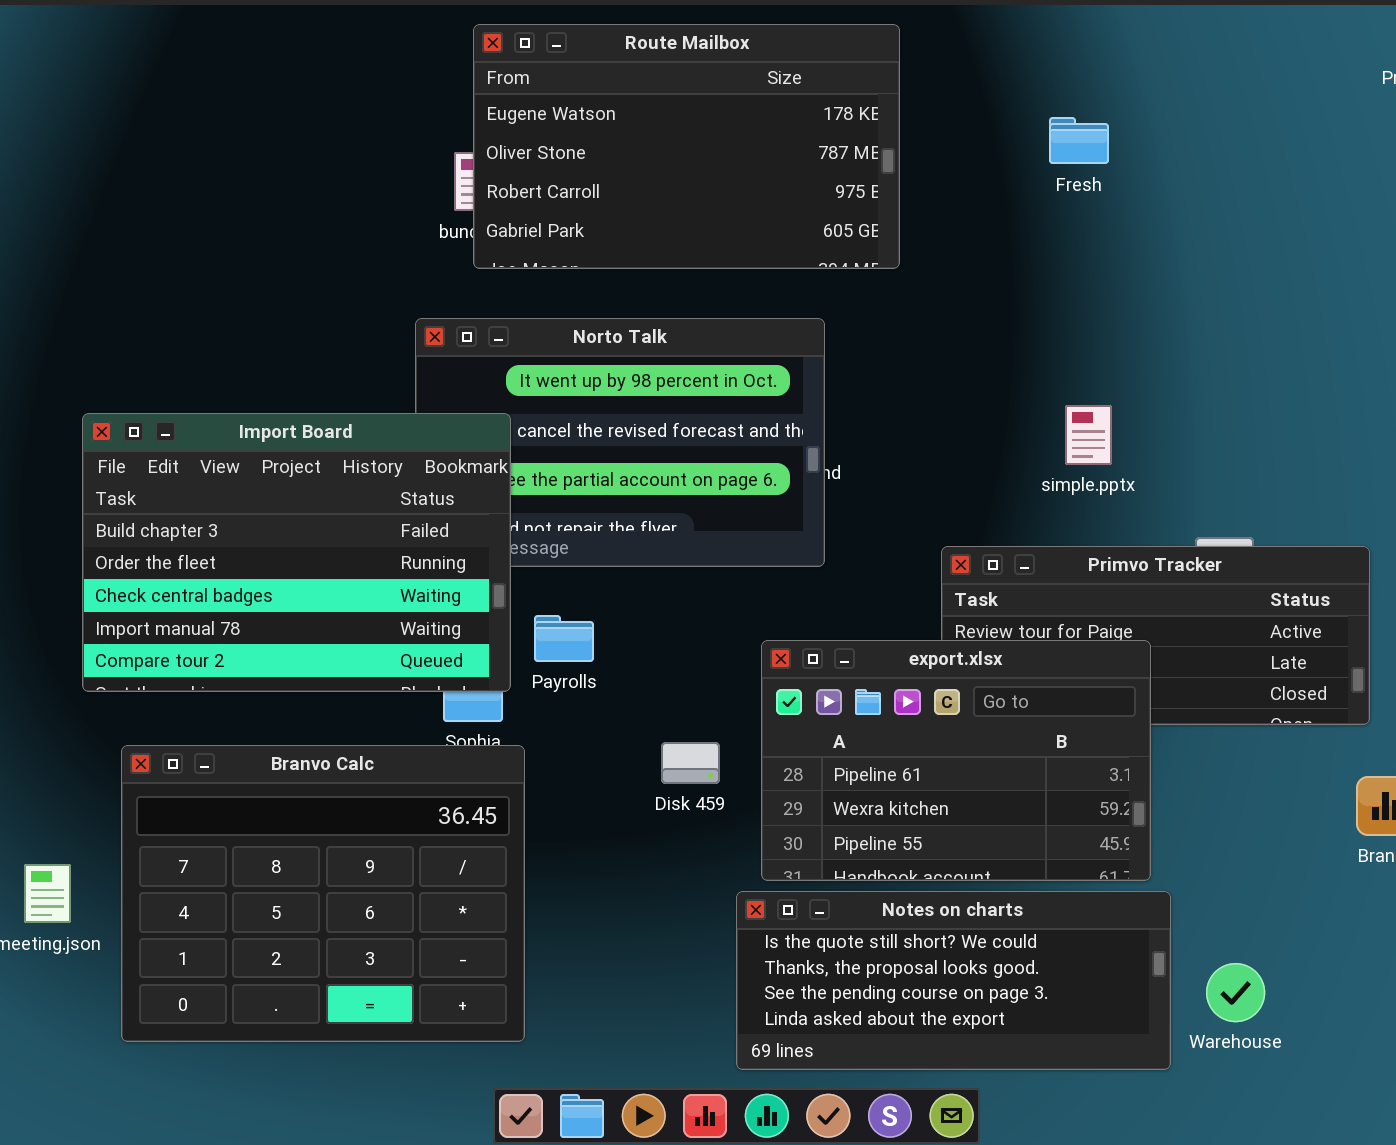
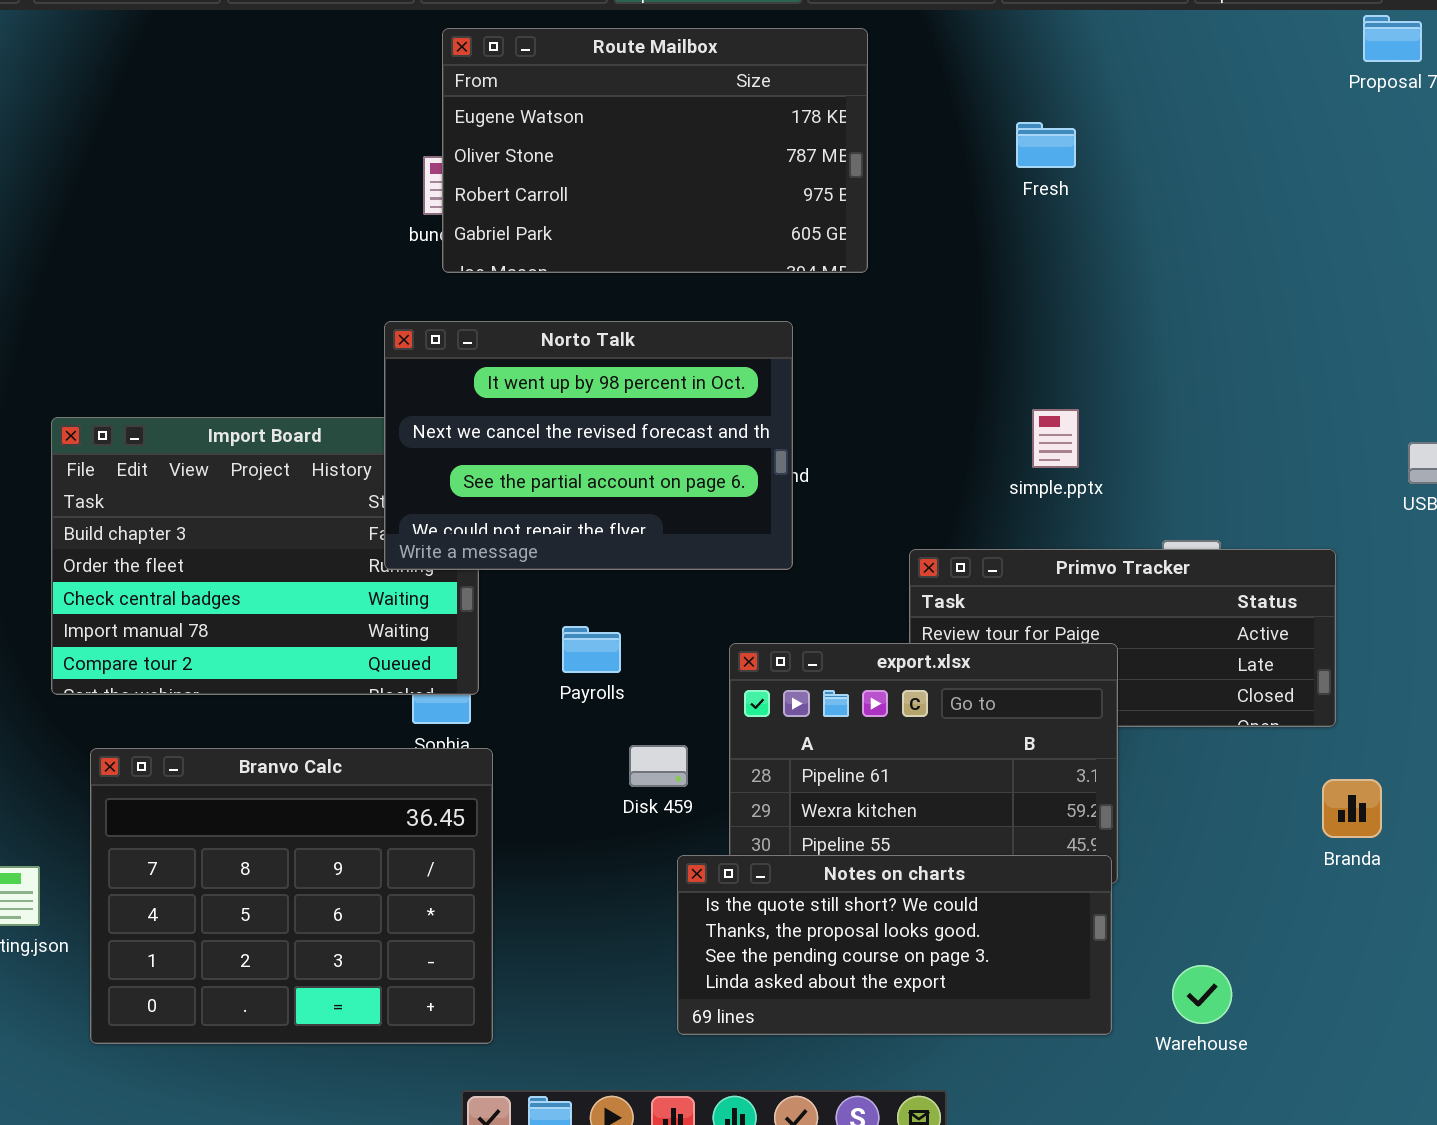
Norto Talk: [415,318,825,567] -> [384,321,793,570], raised
Payrolls: [534,615,594,662] -> [562,626,621,673], moved
Notes on charts: [736,891,1171,1070] -> [677,855,1112,1035], moved

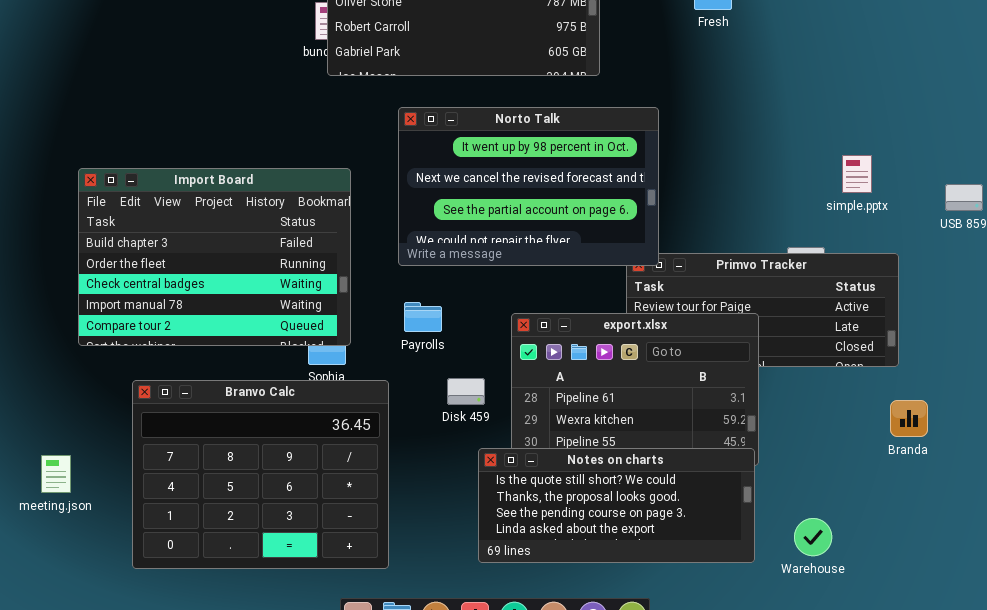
Norto Talk: [384,321,793,570] -> [398,107,659,266], moved
simple.pptx: [1032,409,1079,468] -> [842,155,872,193], moved
Branvo Calc: [90,748,493,1044] -> [132,380,389,569], moved

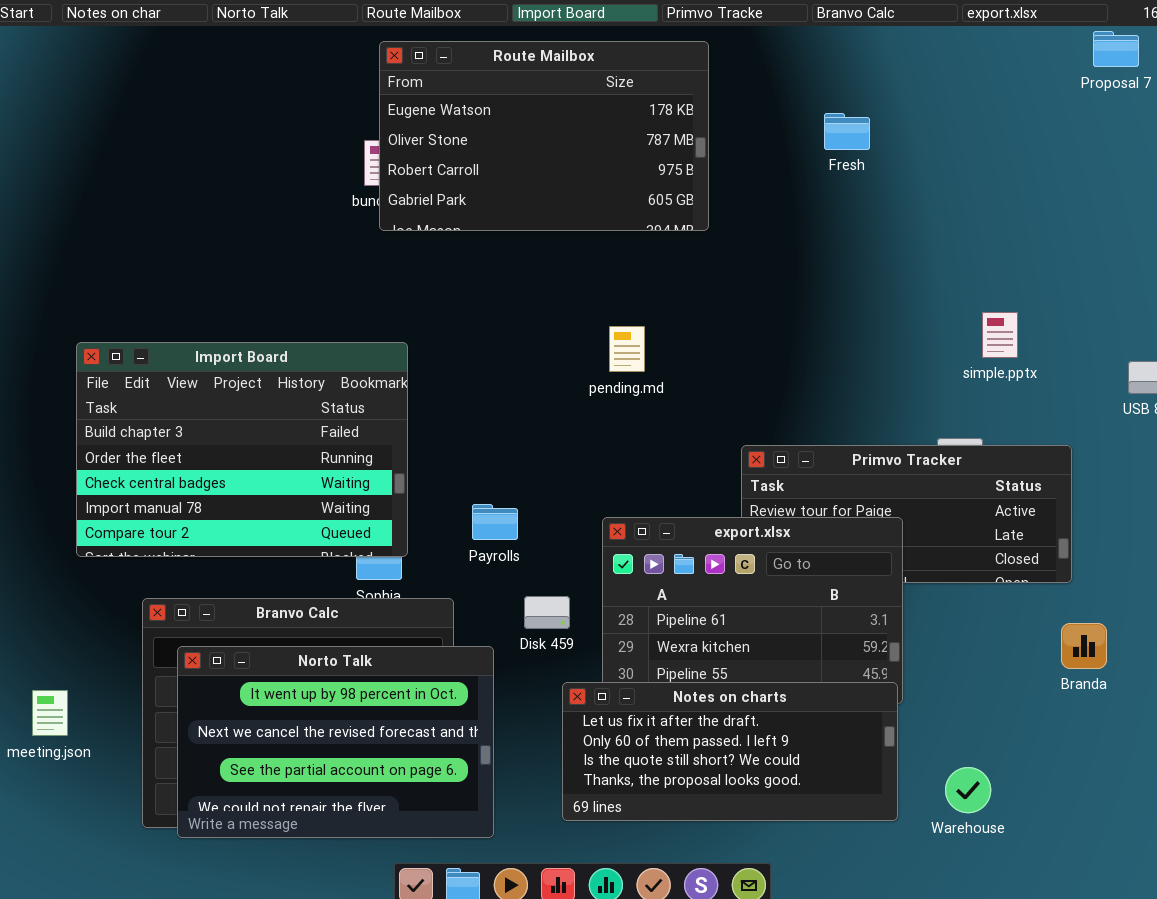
Norto Talk: [398,107,659,266] -> [177,646,494,838], moved
simple.pptx: [842,155,872,193] -> [982,312,1018,358], moved
Notes on charts: [478,448,755,563] -> [562,682,898,821], scrolled up 2 rows

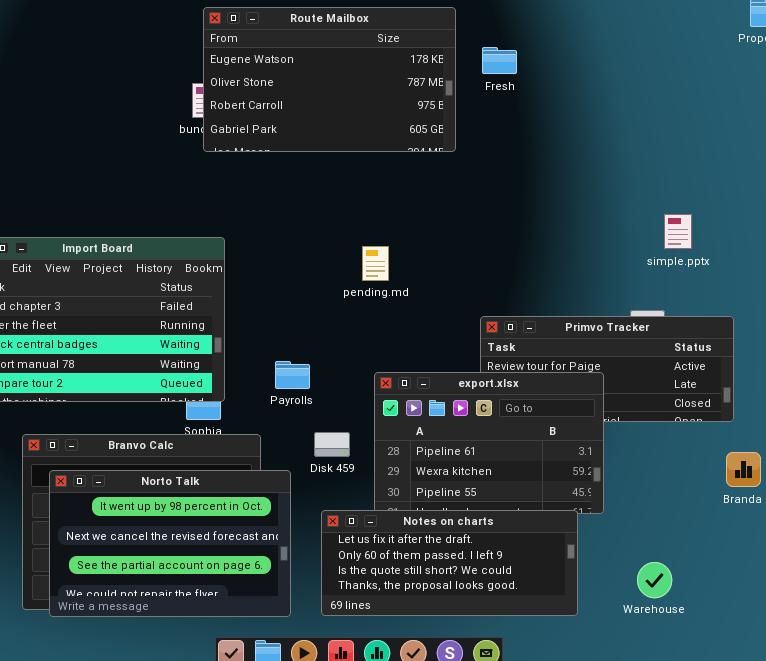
Fresh: [824,113,870,150] -> [482,47,517,74], moved
pending.md: [609,326,645,372] -> [362,246,389,281], moved
Notes on charts: [562,682,898,821] -> [321,510,578,616], moved

